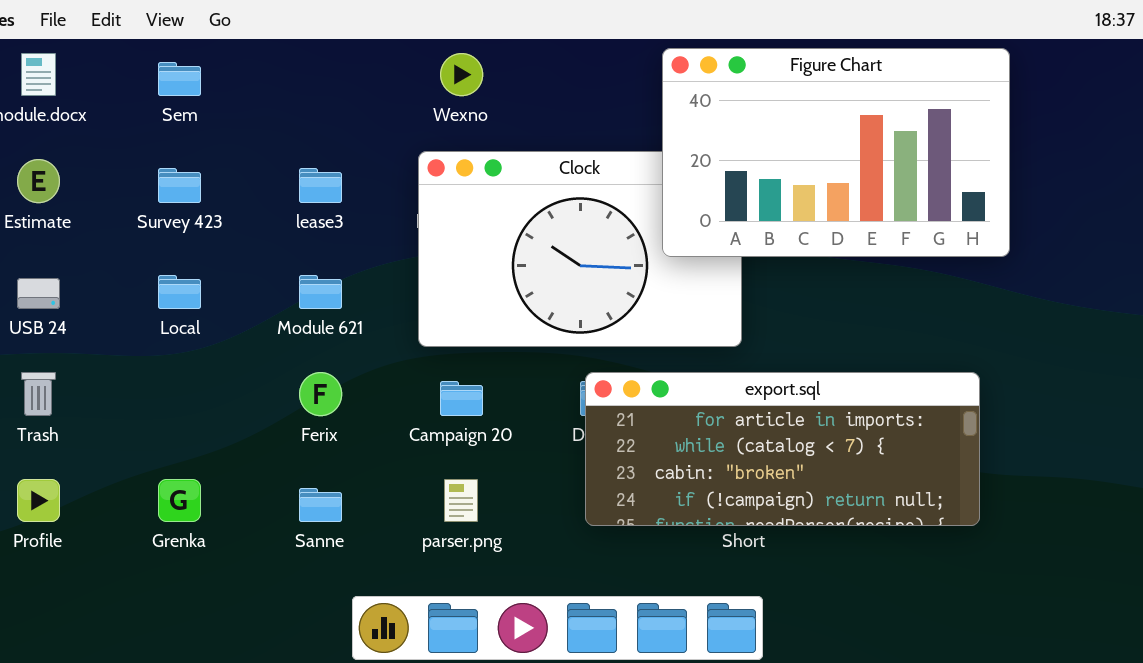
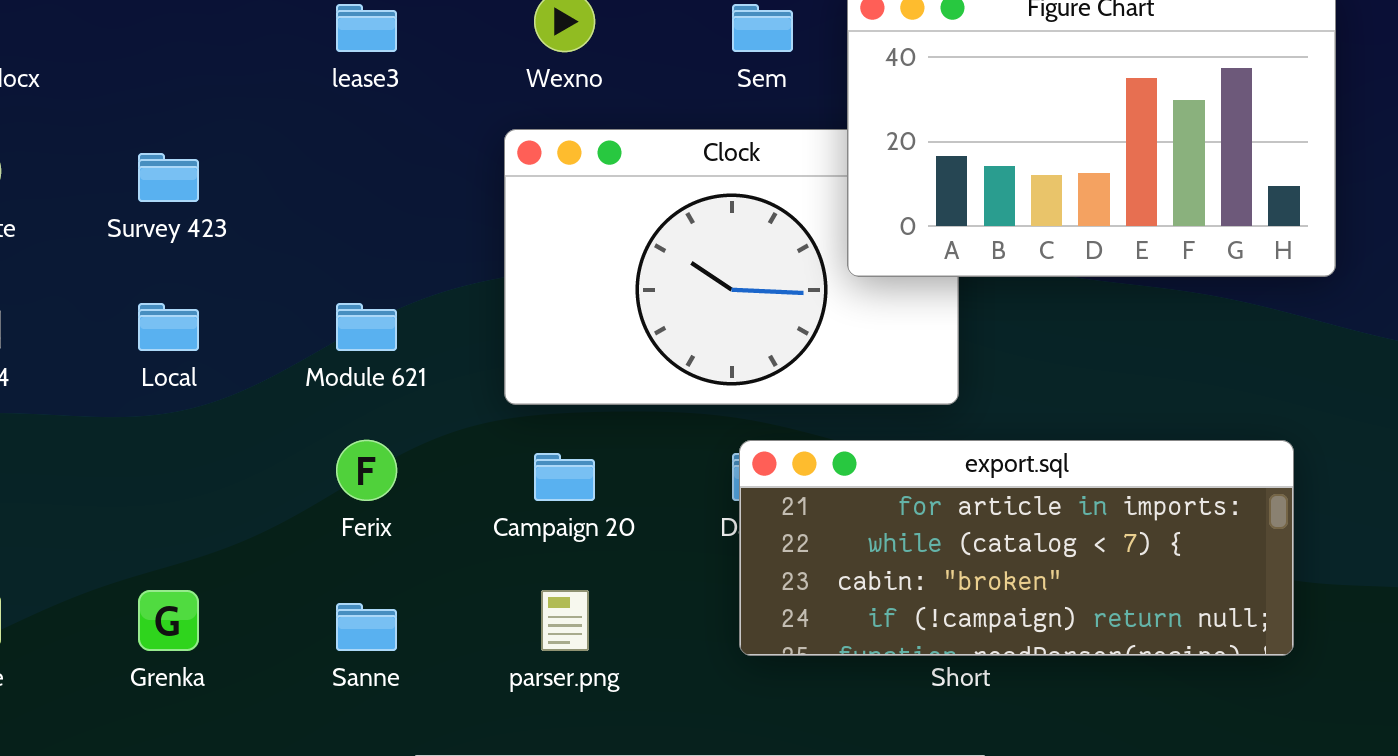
Sem: [158,62,201,96] -> [732,4,793,52], moved
lease3: [299,168,342,203] -> [336,4,397,52], moved

